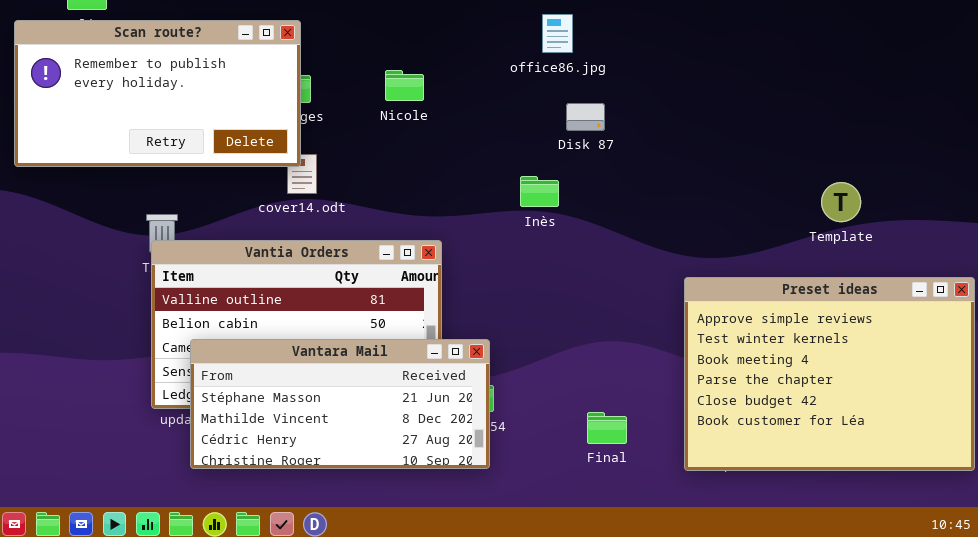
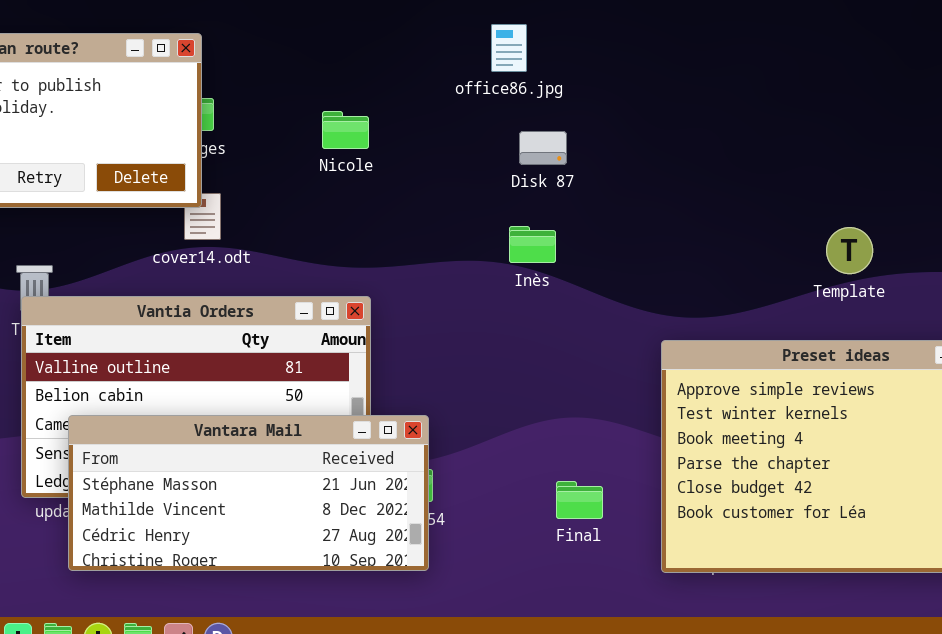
Nicole: [385,70,424,101] -> [322,111,369,149], moved
Inès: [520,176,559,207] -> [509,226,556,263], moved
Final: [587,412,627,444] -> [556,481,603,519], moved

